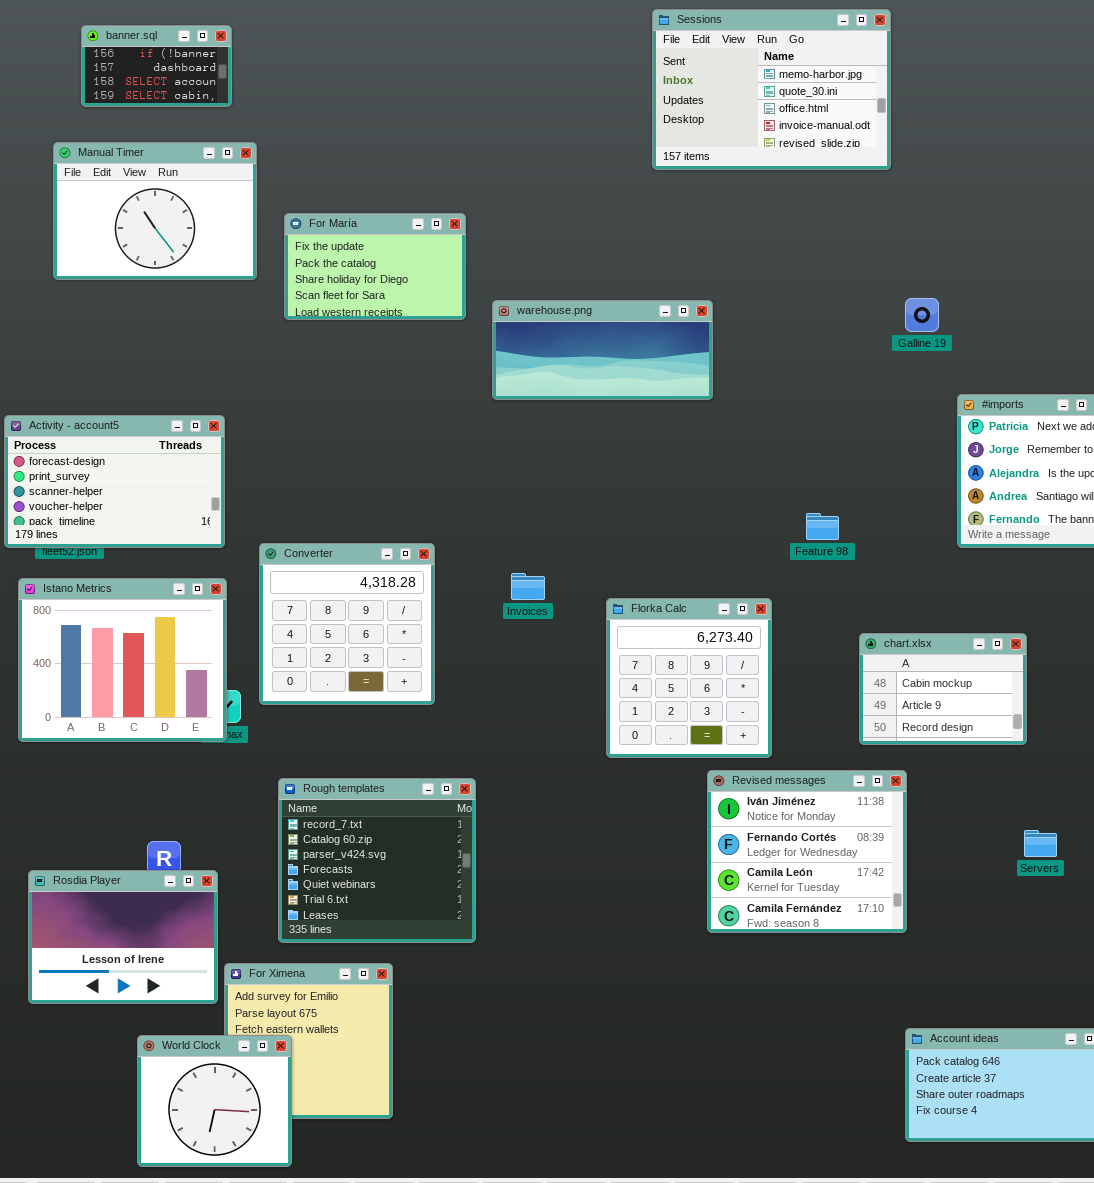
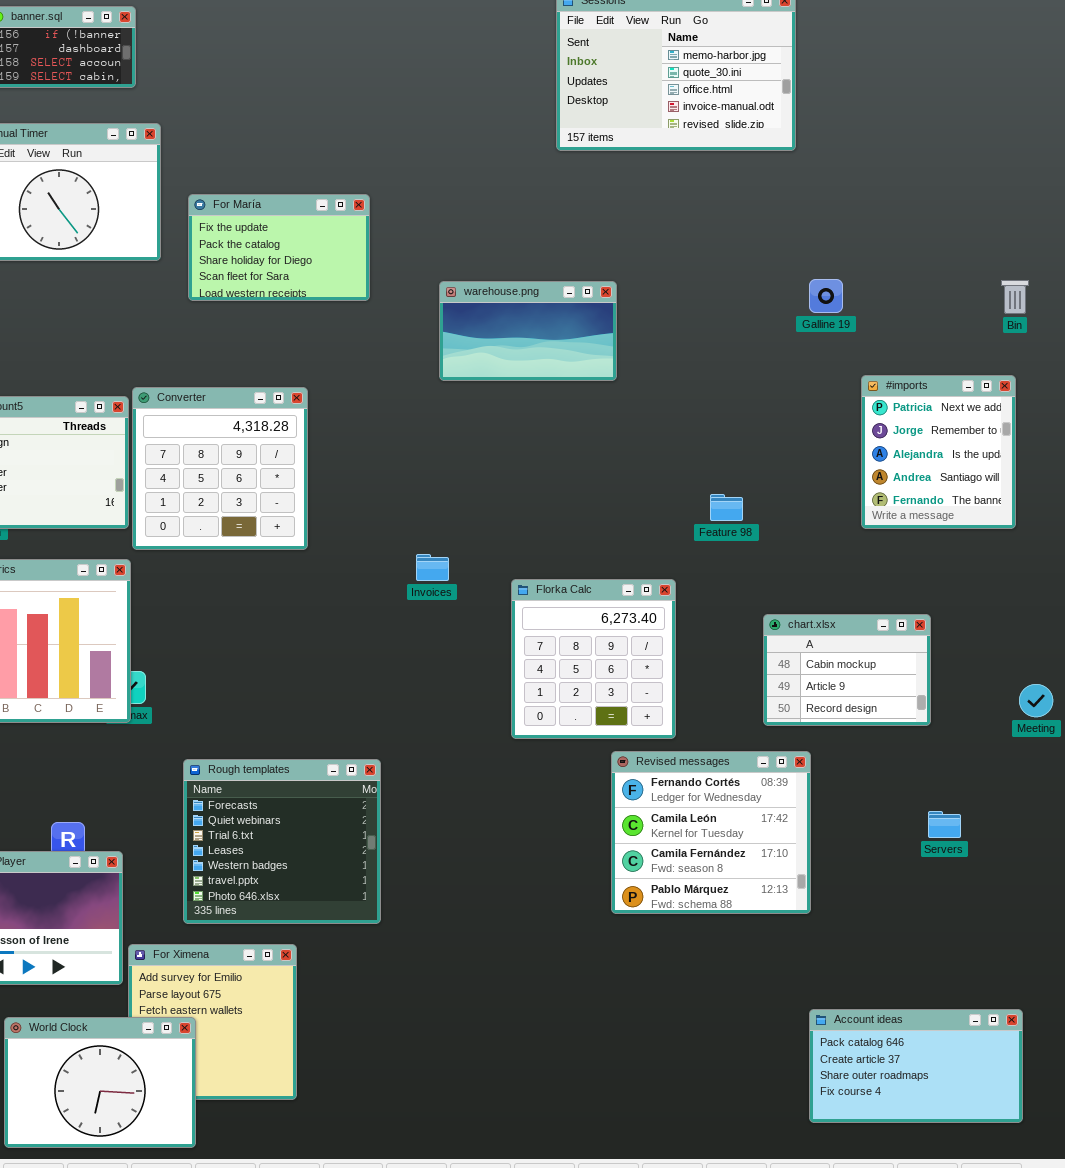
warehouse.png: [492,300,713,400] -> [439,281,617,381], resized
Converter: [259,543,435,705] -> [132,387,308,550], moved
Revised messages: [707,770,907,933] -> [611,751,811,914], scrolled down 1 row
Rough templates: [278,778,476,943] -> [183,759,381,924], scrolled down 3 rows
World Clock: [137,1035,292,1167] -> [4,1017,196,1148], resized

